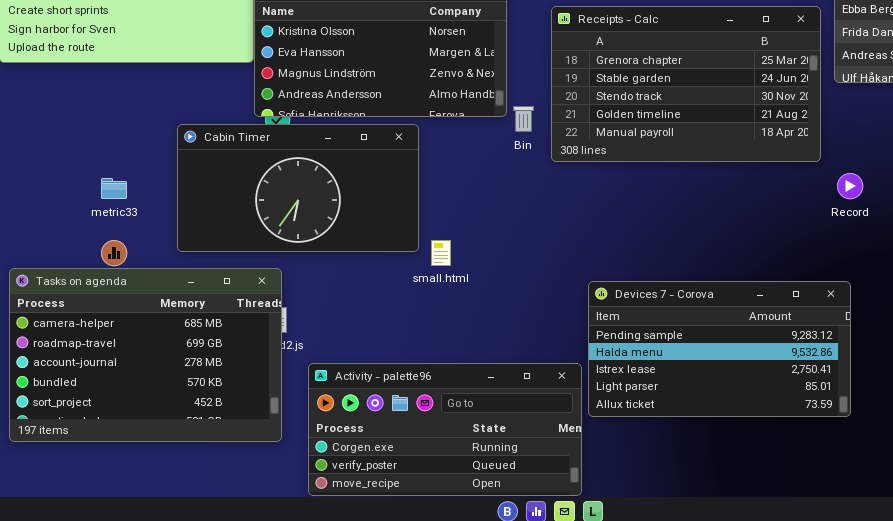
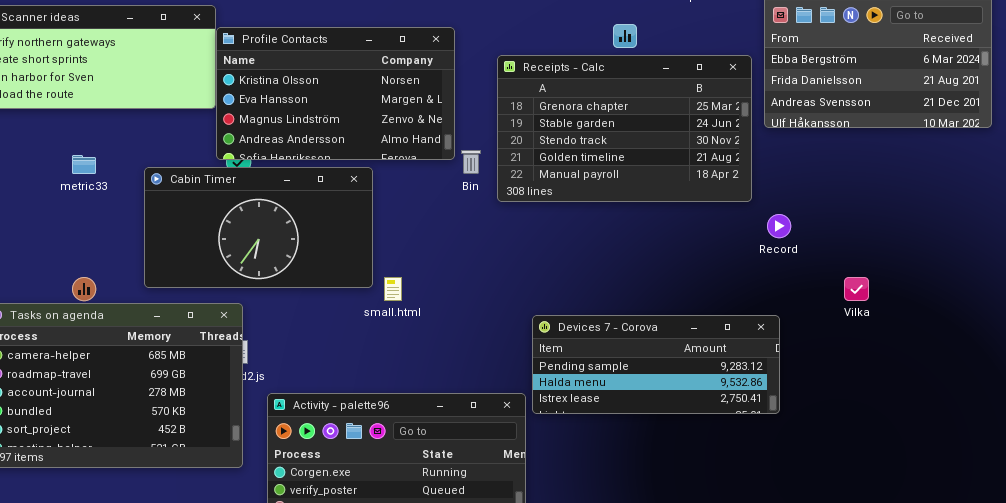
metric33: [101,178,127,199] -> [72,155,96,174], moved
Devices 7 - Corova: [588,281,851,417] -> [532,315,780,414], resized

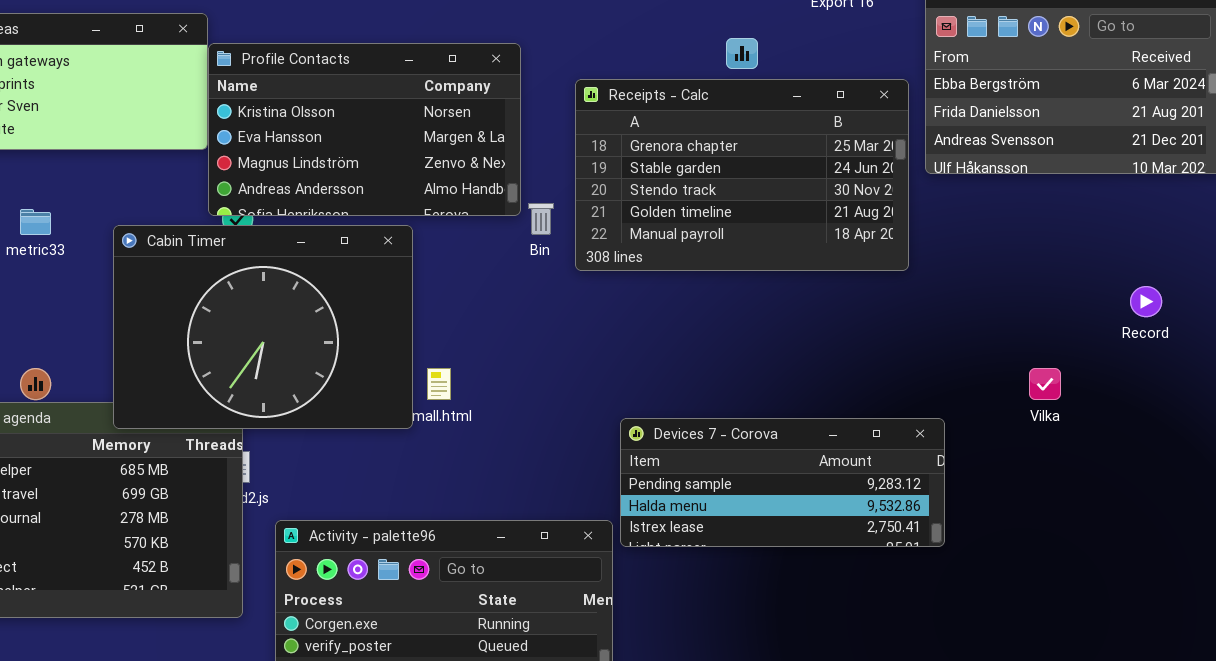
Cabin Timer: [144,167,373,288] -> [113,225,413,429], resized
Record: [767,214,791,238] -> [1130,286,1162,317], moved

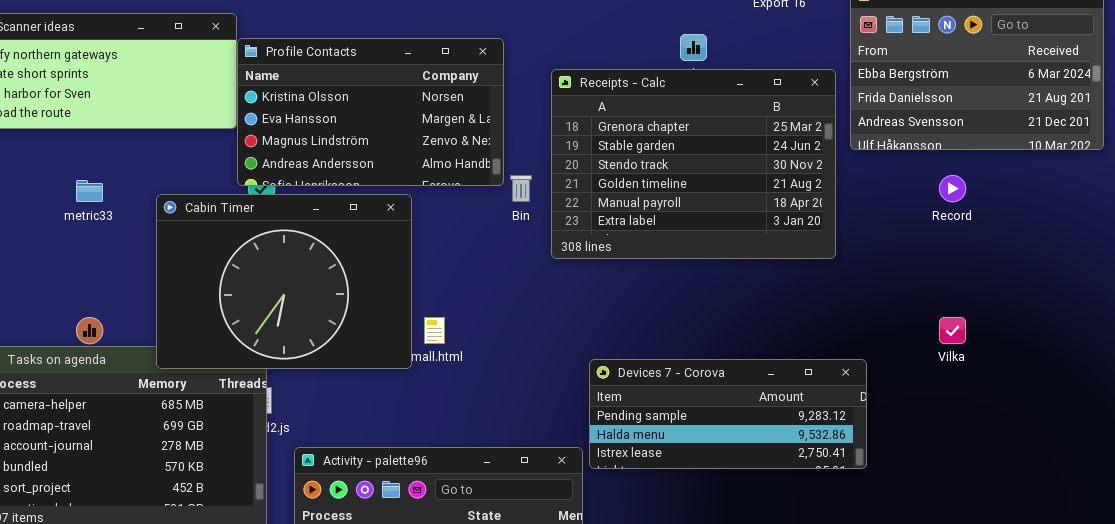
Receipts - Calc: [575,79,909,271] -> [551,69,836,259], resized
Record: [1130,286,1162,317] -> [939,175,966,202], moved

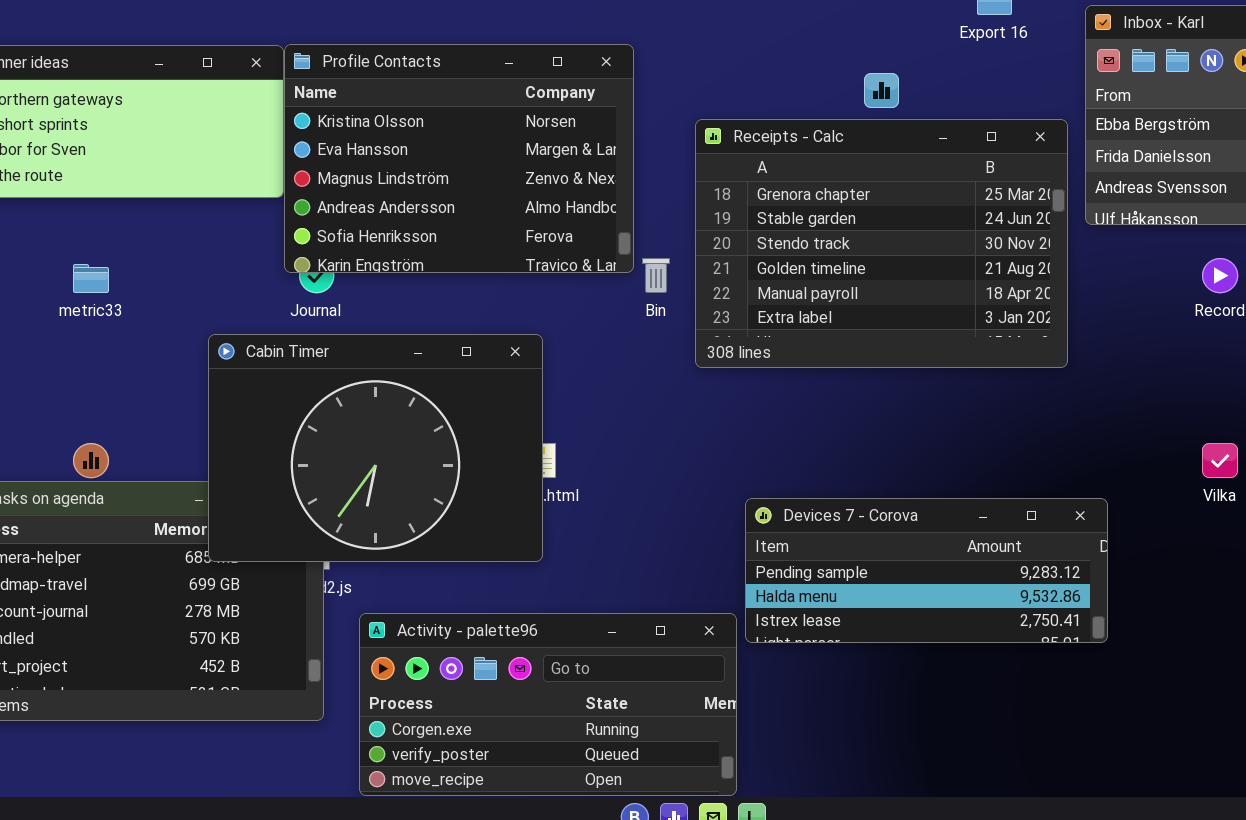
Profile Contacts: [237,38,504,186] -> [284,44,634,273], resized
Cabin Timer: [156,194,412,369] -> [208,334,543,562], moved

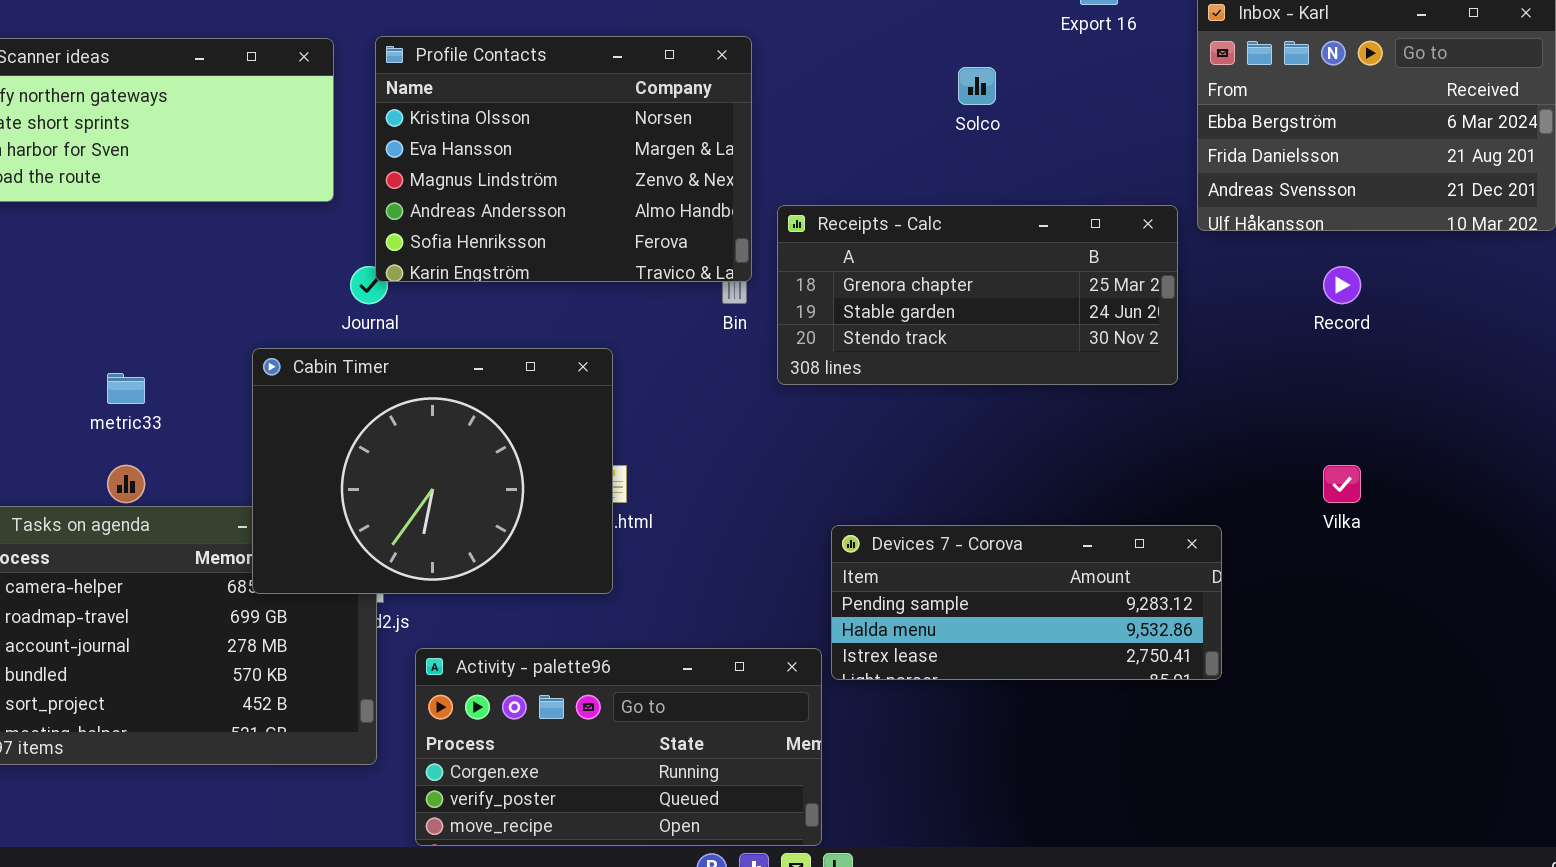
Profile Contacts: [284,44,634,273] -> [375,36,752,282], moved
Receipts - Calc: [695,119,1068,368] -> [777,205,1178,385], resized
metric33: [73,264,109,293] -> [107,373,145,404], moved

